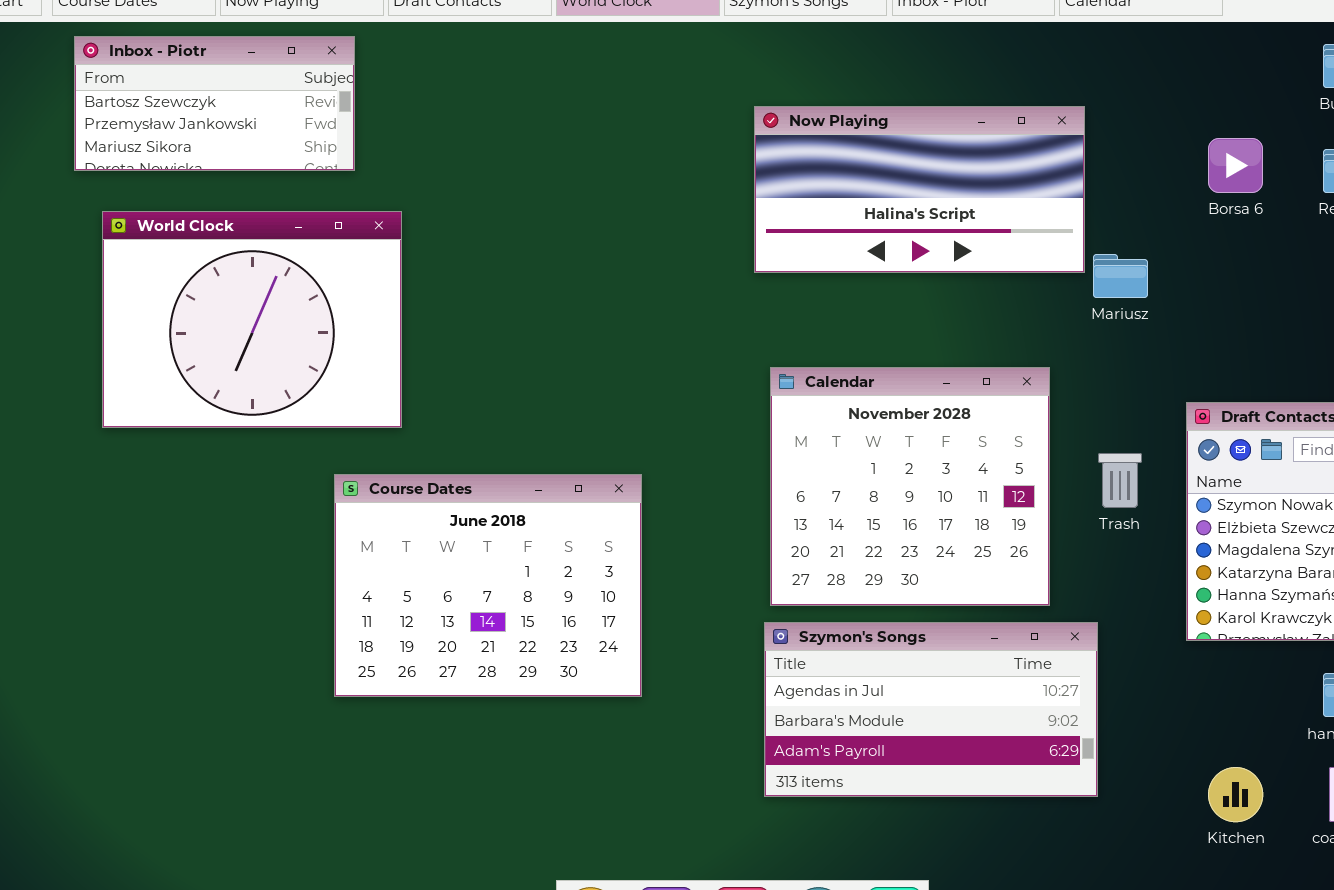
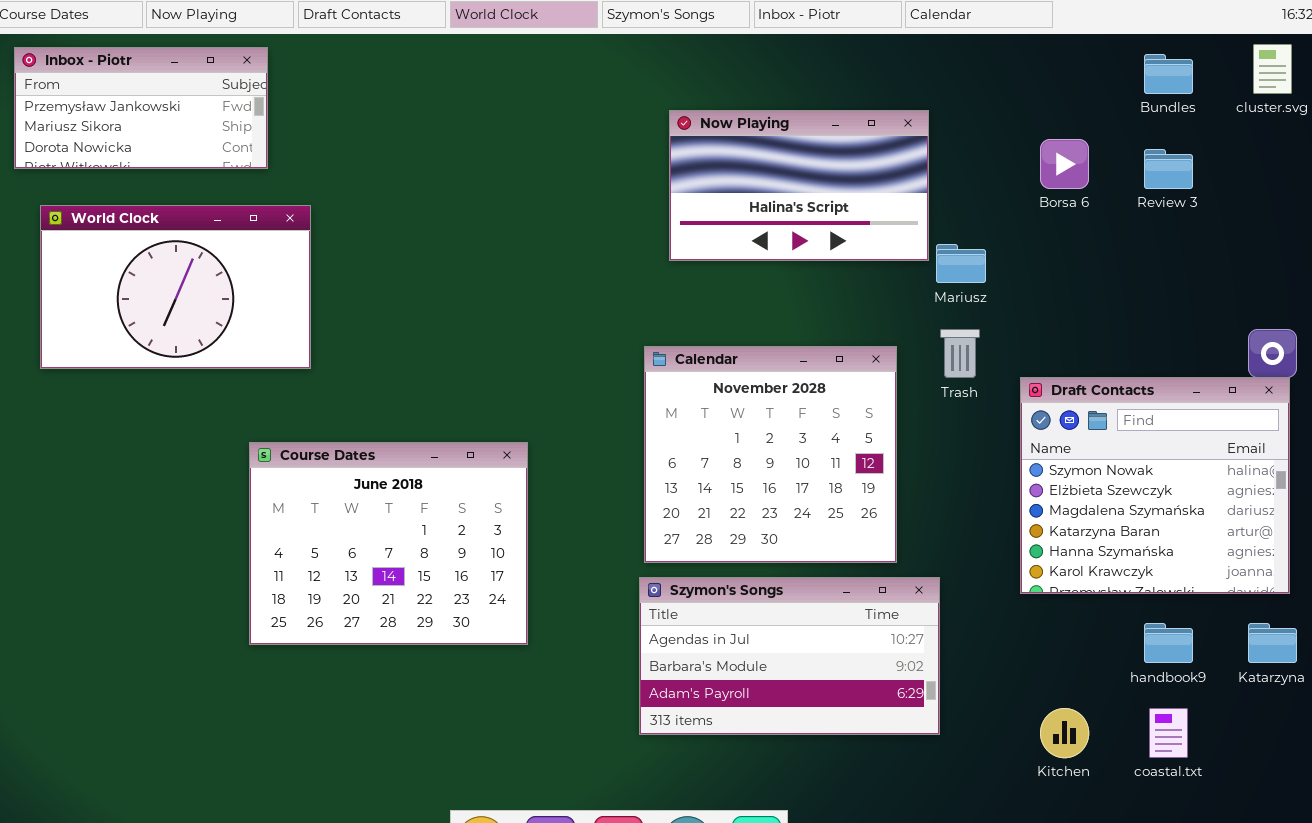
Inbox - Piotr: [74,36,355,171] -> [14,47,268,169], scrolled down 1 row
Now Playing: [754,106,1085,273] -> [669,110,929,261], resized
World Clock: [102,211,402,428] -> [40,205,311,369], resized
Trash: [1098,453,1142,508] -> [940,329,980,378], moved

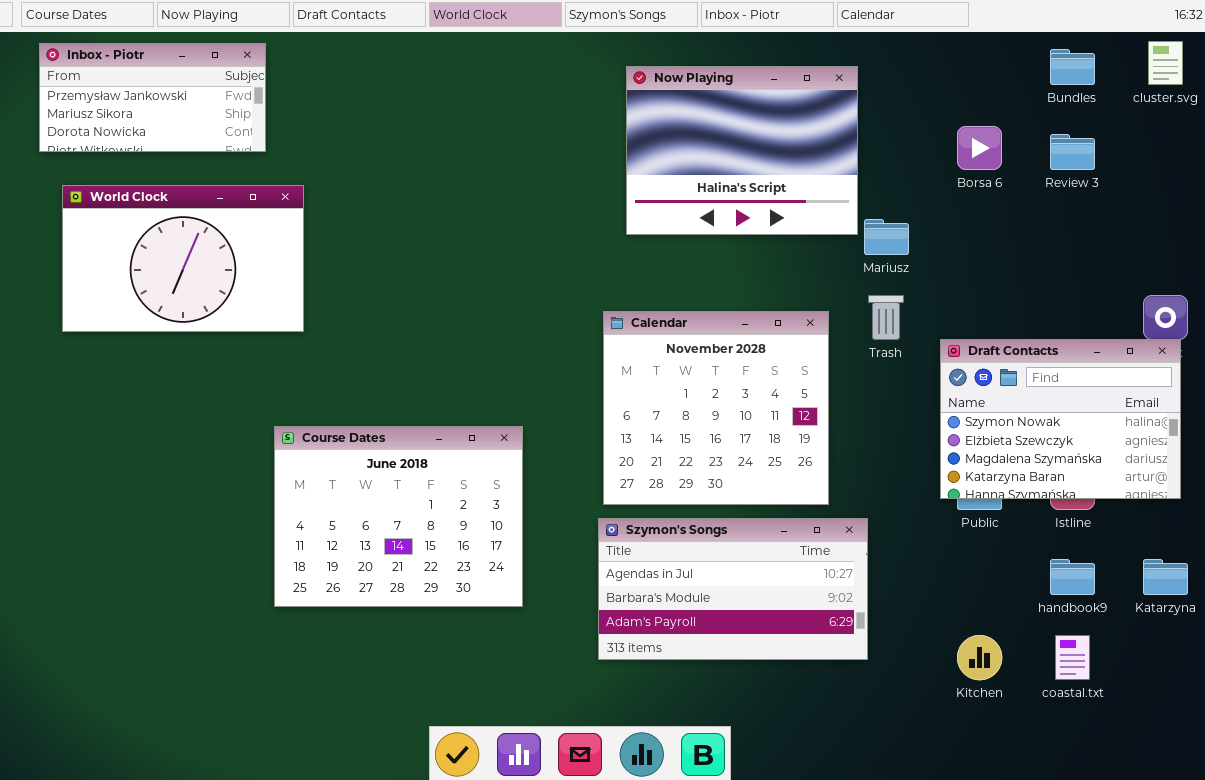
Now Playing: [669,110,929,261] -> [626,66,858,235], resized
Draft Contacts: [1020,377,1290,594] -> [940,339,1181,499], resized
Course Dates: [249,442,528,645] -> [274,426,523,607], moved

